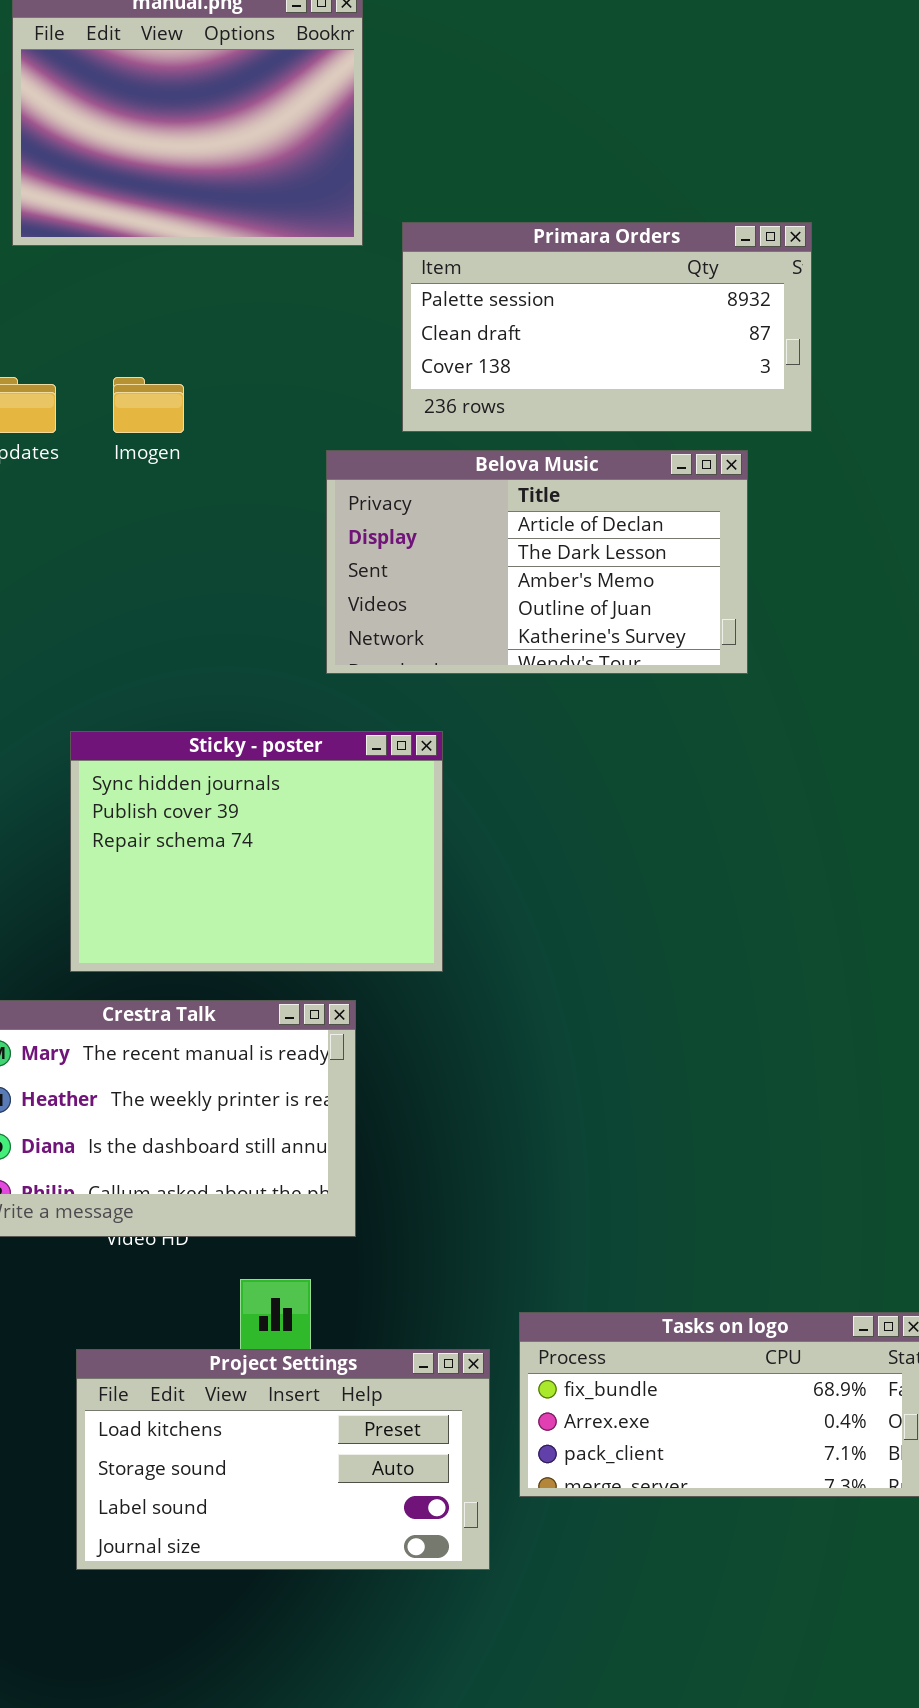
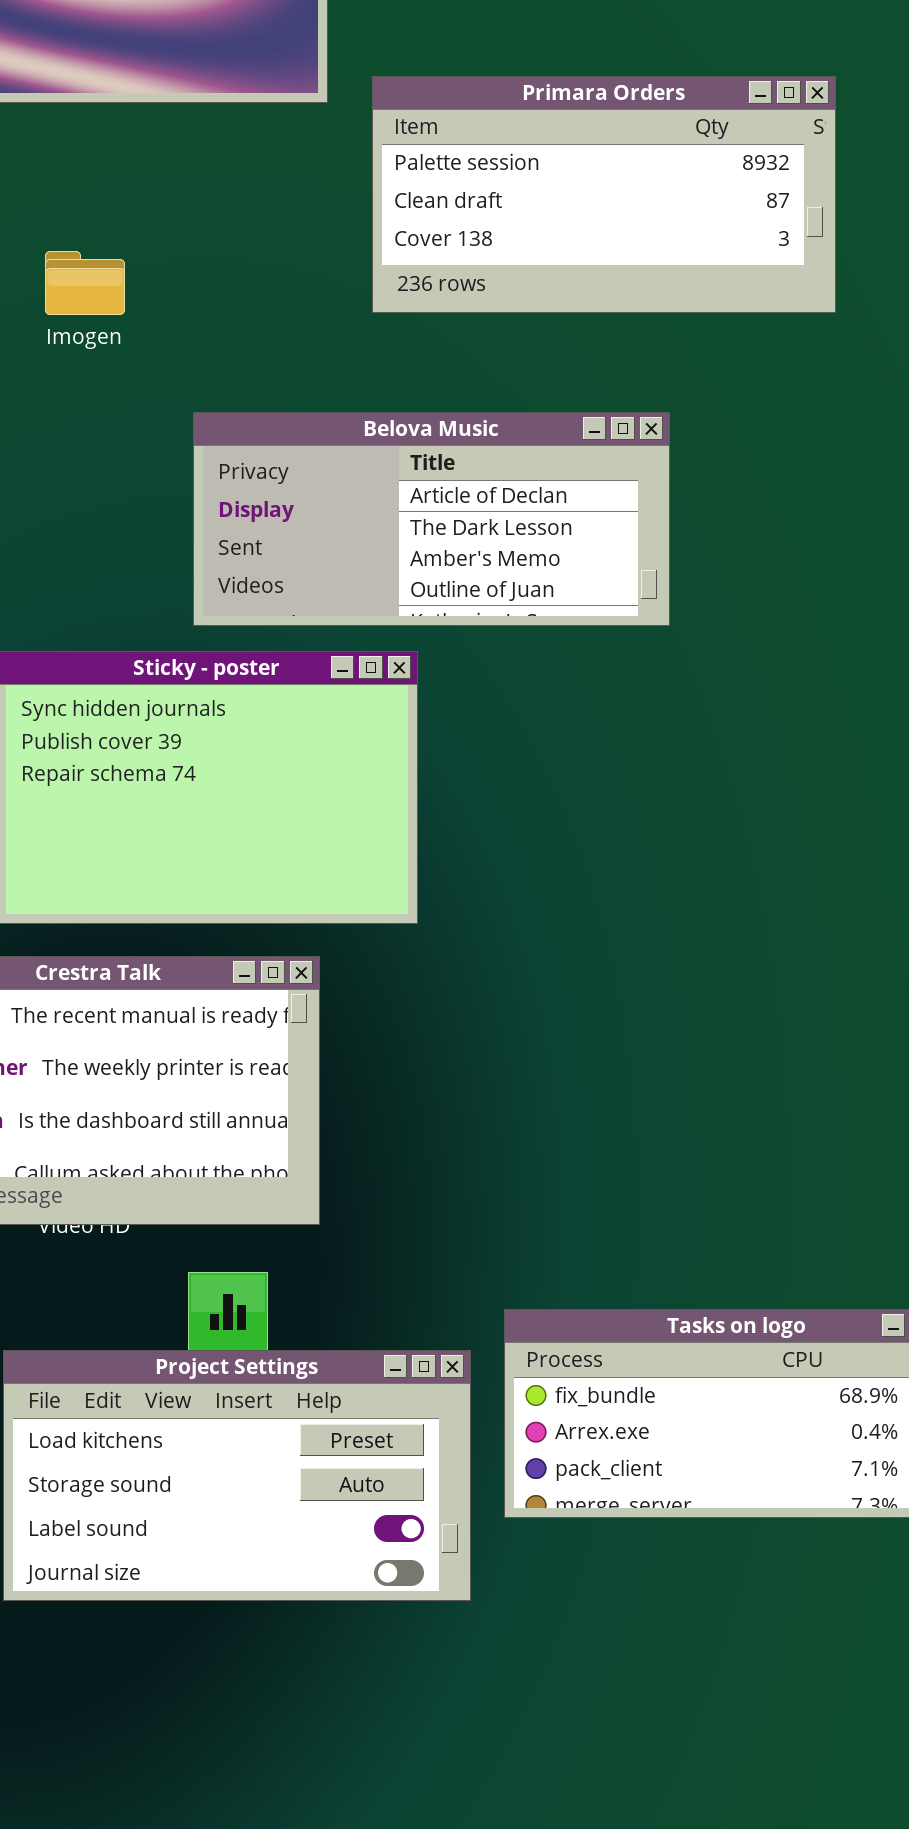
Belova Music: [326,450,748,674] -> [193,412,670,626], moved, resized

